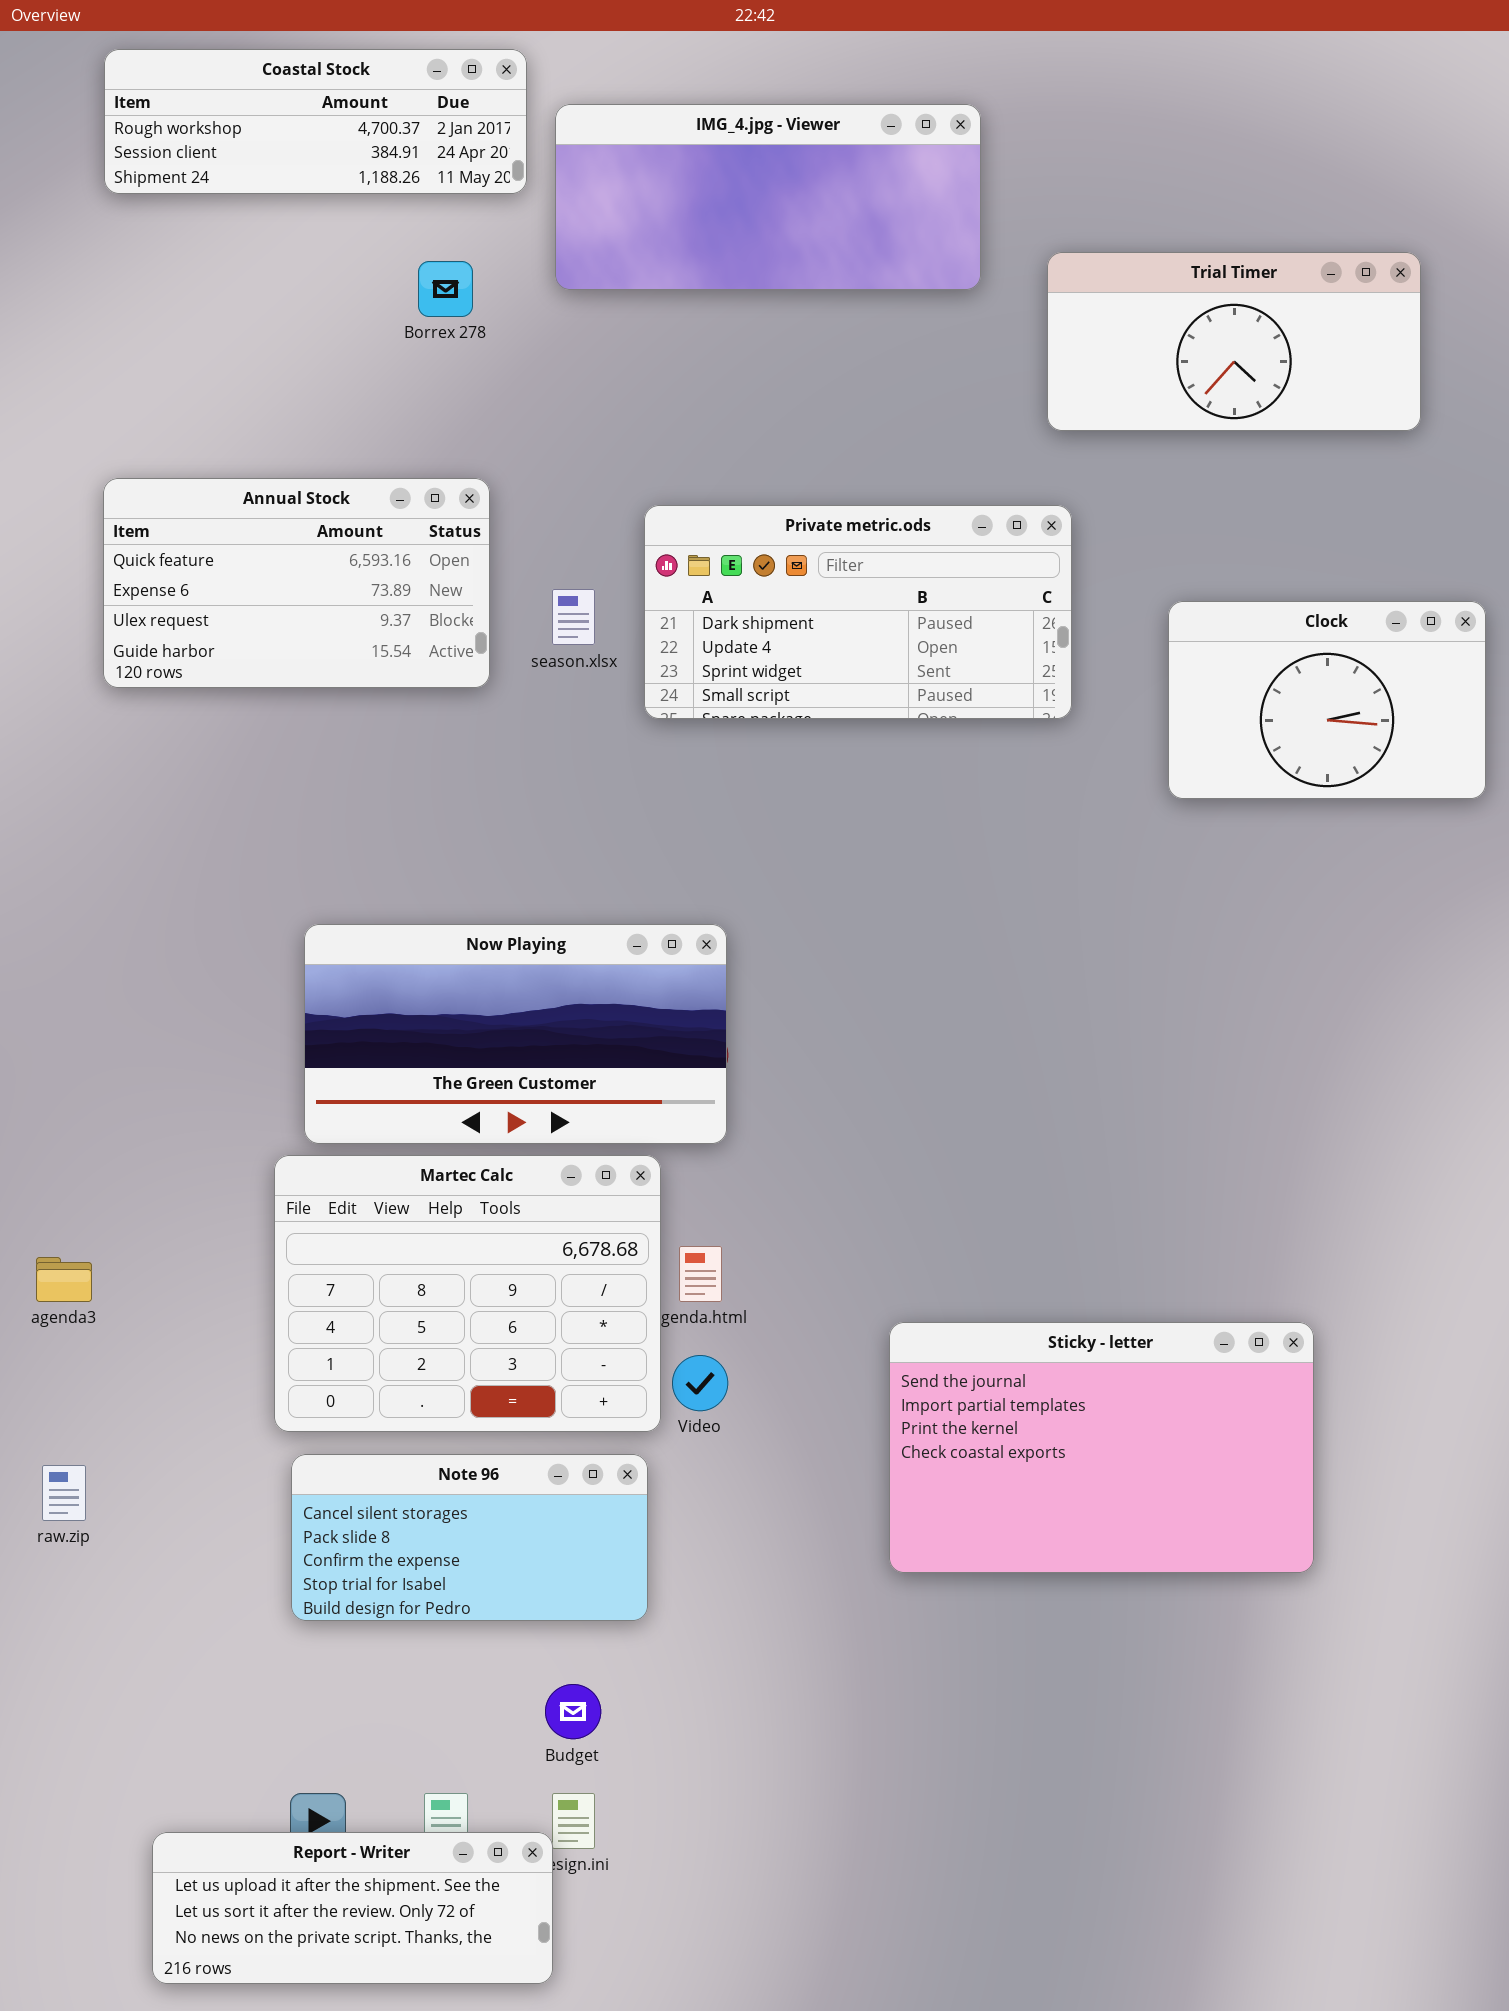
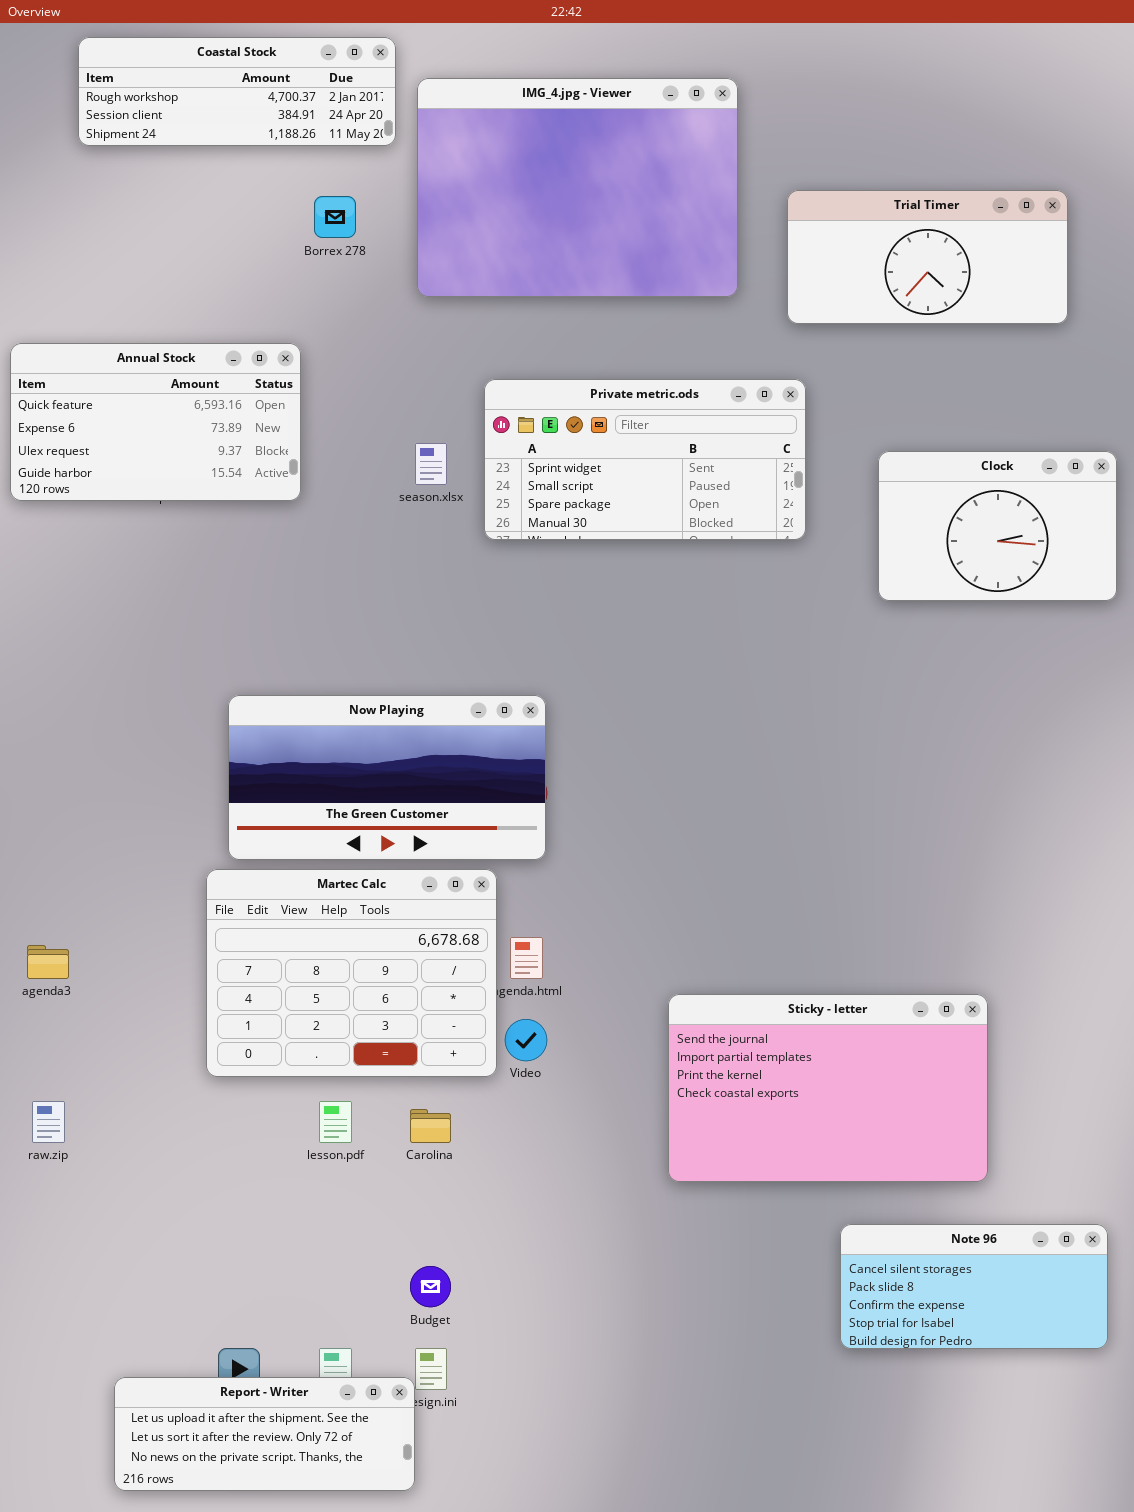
IMG_4.jpg - Viewer: [555,104,981,290] -> [417,78,738,297], resized
Annual Stock: [103,478,490,688] -> [10,343,301,501], moved
Private metric.ods: [644,505,1072,719] -> [484,379,806,540], scrolled down 2 rows
Note 96: [291,1454,648,1621] -> [840,1224,1108,1349], moved

